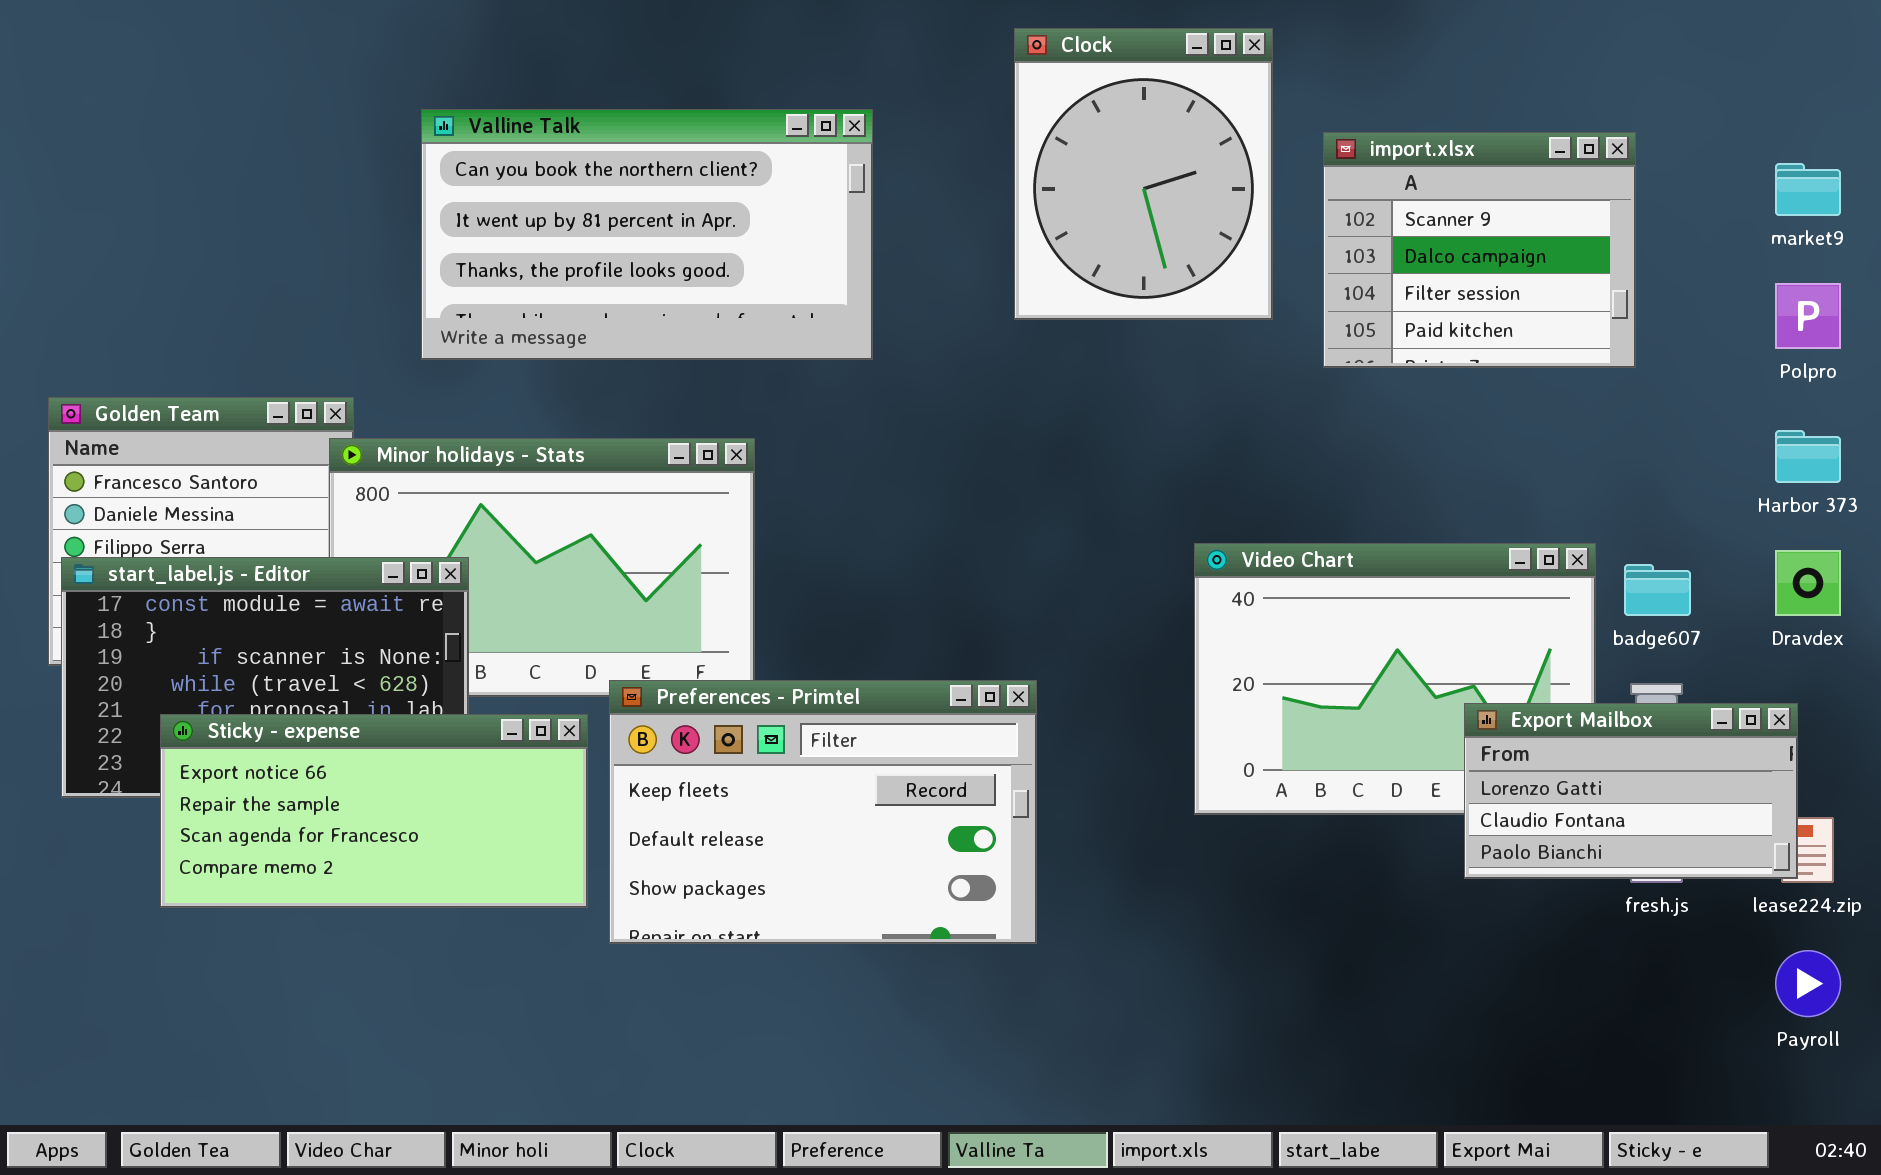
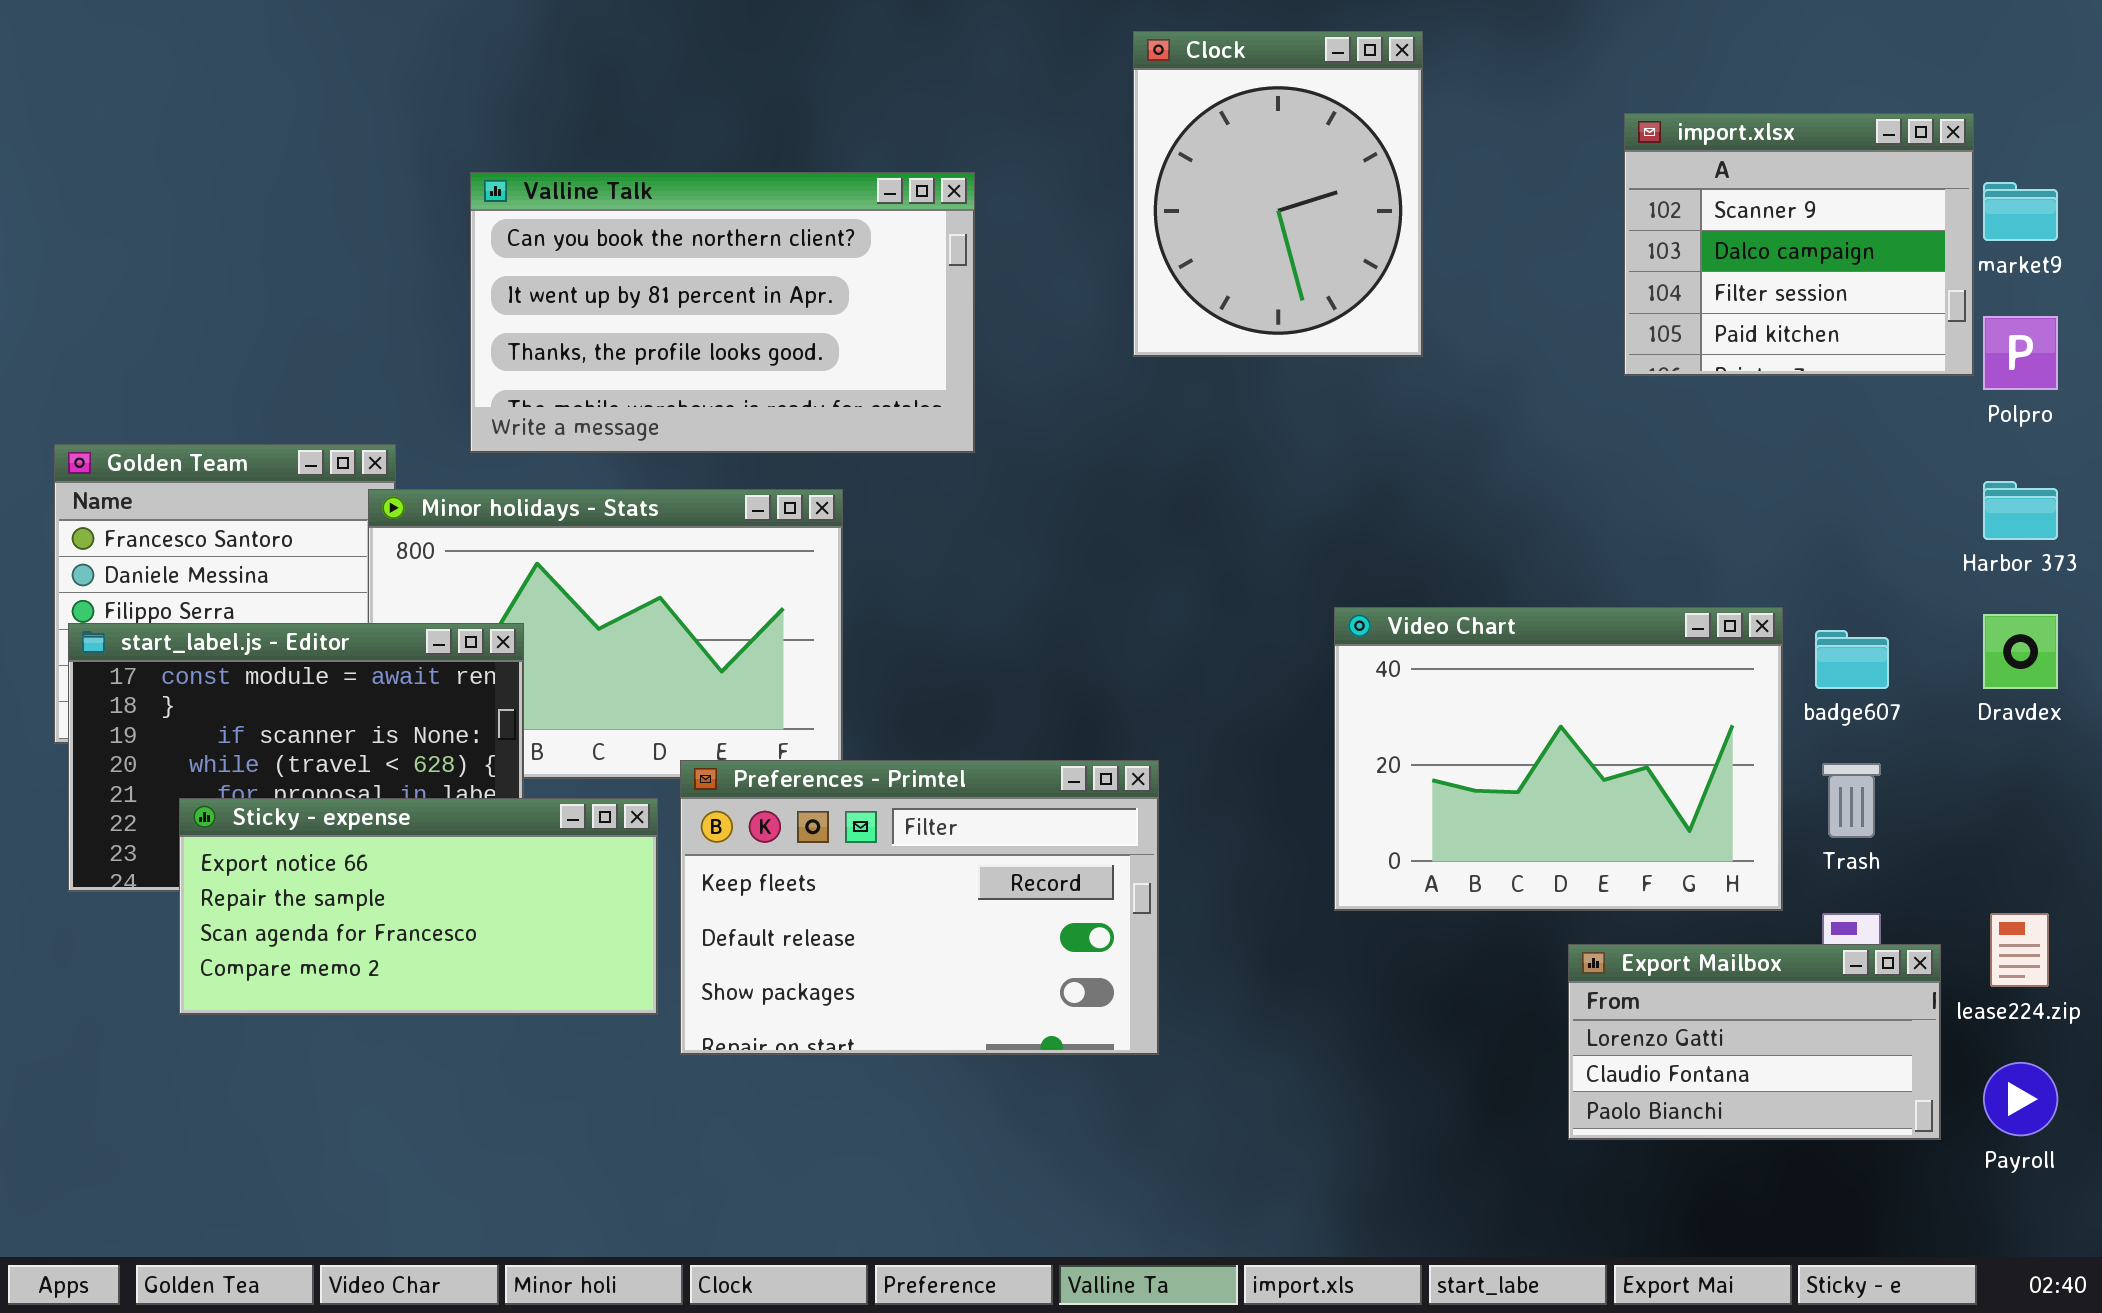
Valline Talk: [421,109,873,360] -> [470,172,975,453], moved
import.xlsx: [1323,132,1636,368] -> [1624,113,1974,376], moved
Export Mailbox: [1464,703,1798,879] -> [1568,944,1941,1140], moved

